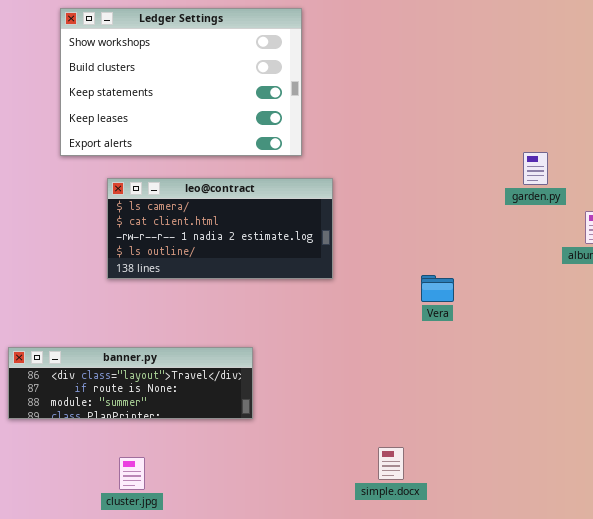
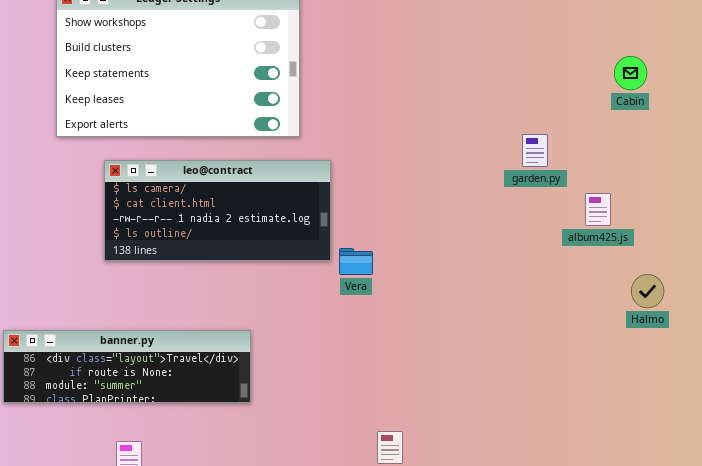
Vera: [421,275,454,302] -> [339,248,373,275], moved

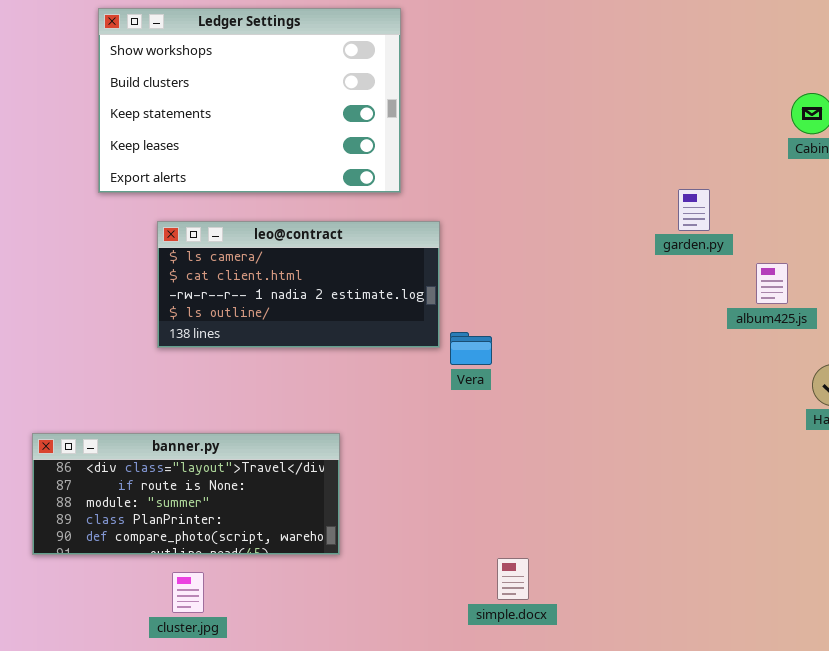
banner.py: [3,330,251,403] -> [32,433,340,555], resized

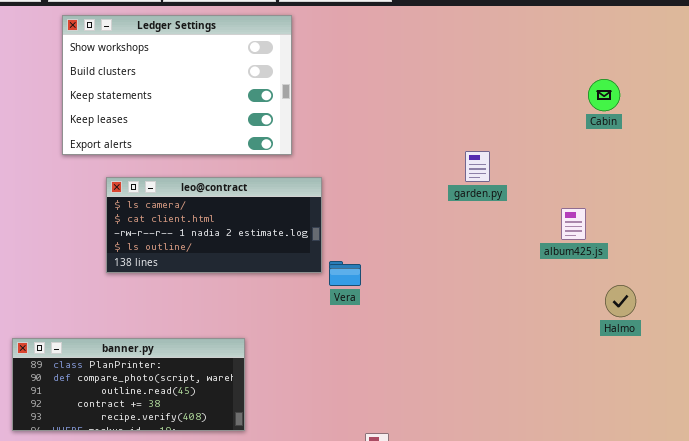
garden.py: [678,189,710,231] -> [465,151,490,182], moved
banner.py: [32,433,340,555] -> [12,338,245,431], scrolled down 3 rows

